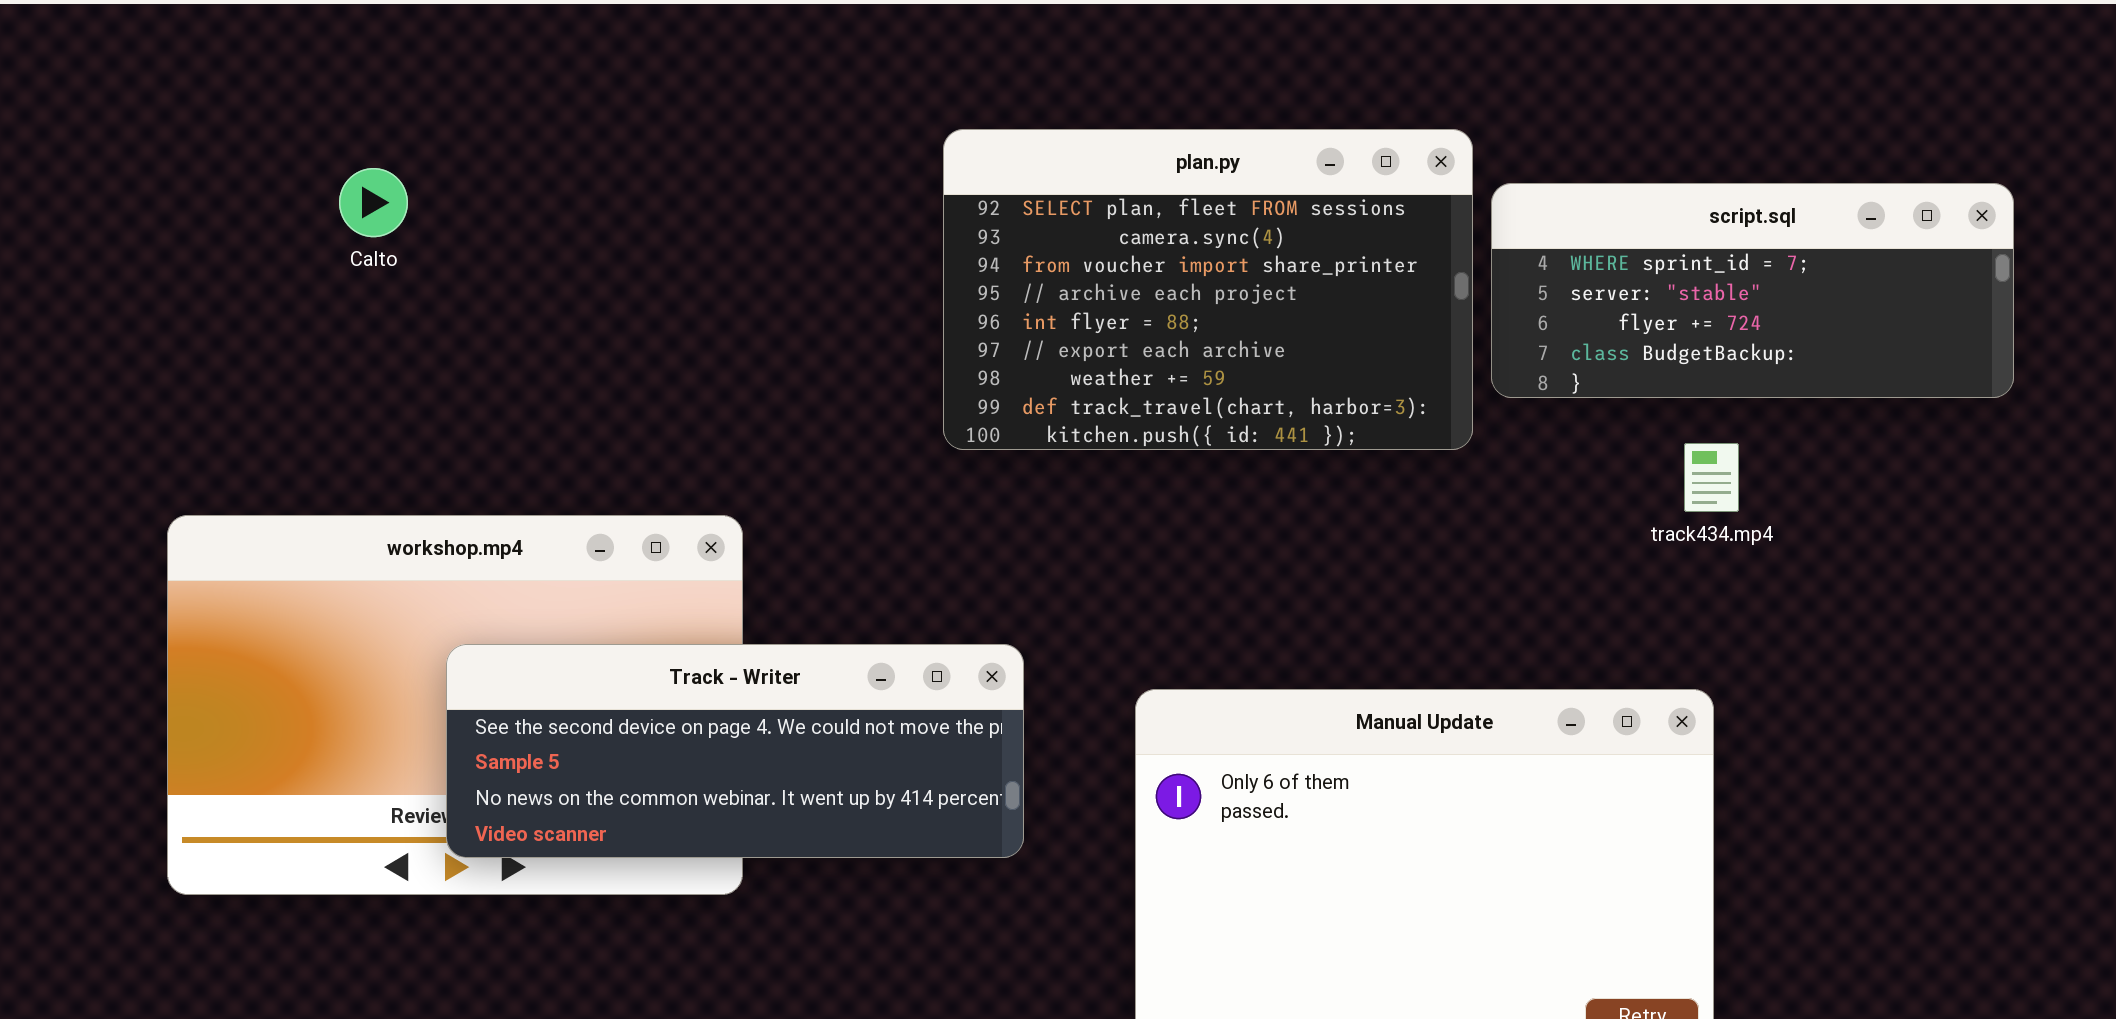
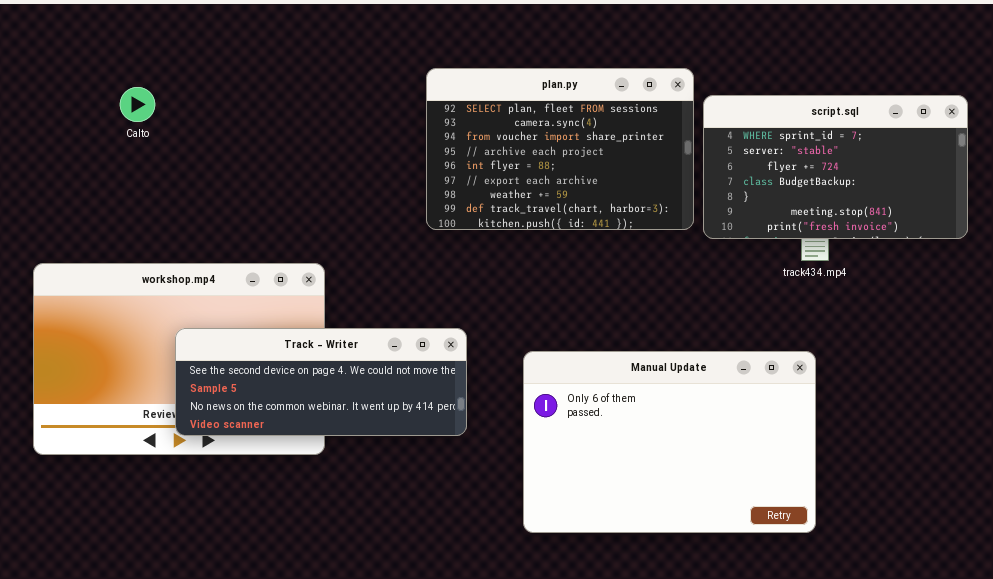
script.sql: [1491,183,2014,398] -> [703,95,968,239], resized

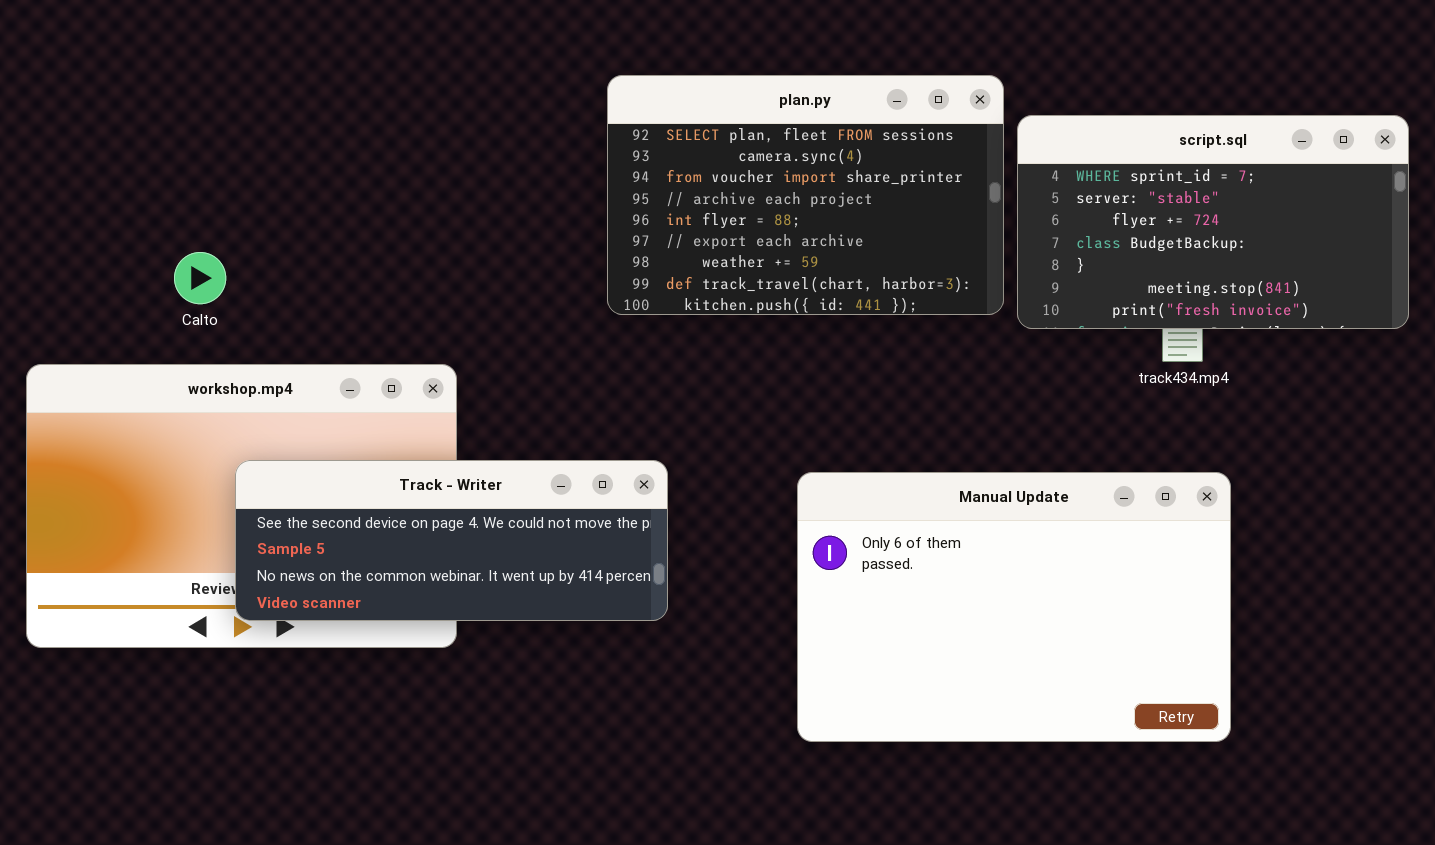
Calto: [120,87,155,122] -> [174,252,226,304], moved
Manual Update: [523,351,816,533] -> [797,472,1231,742], moved

